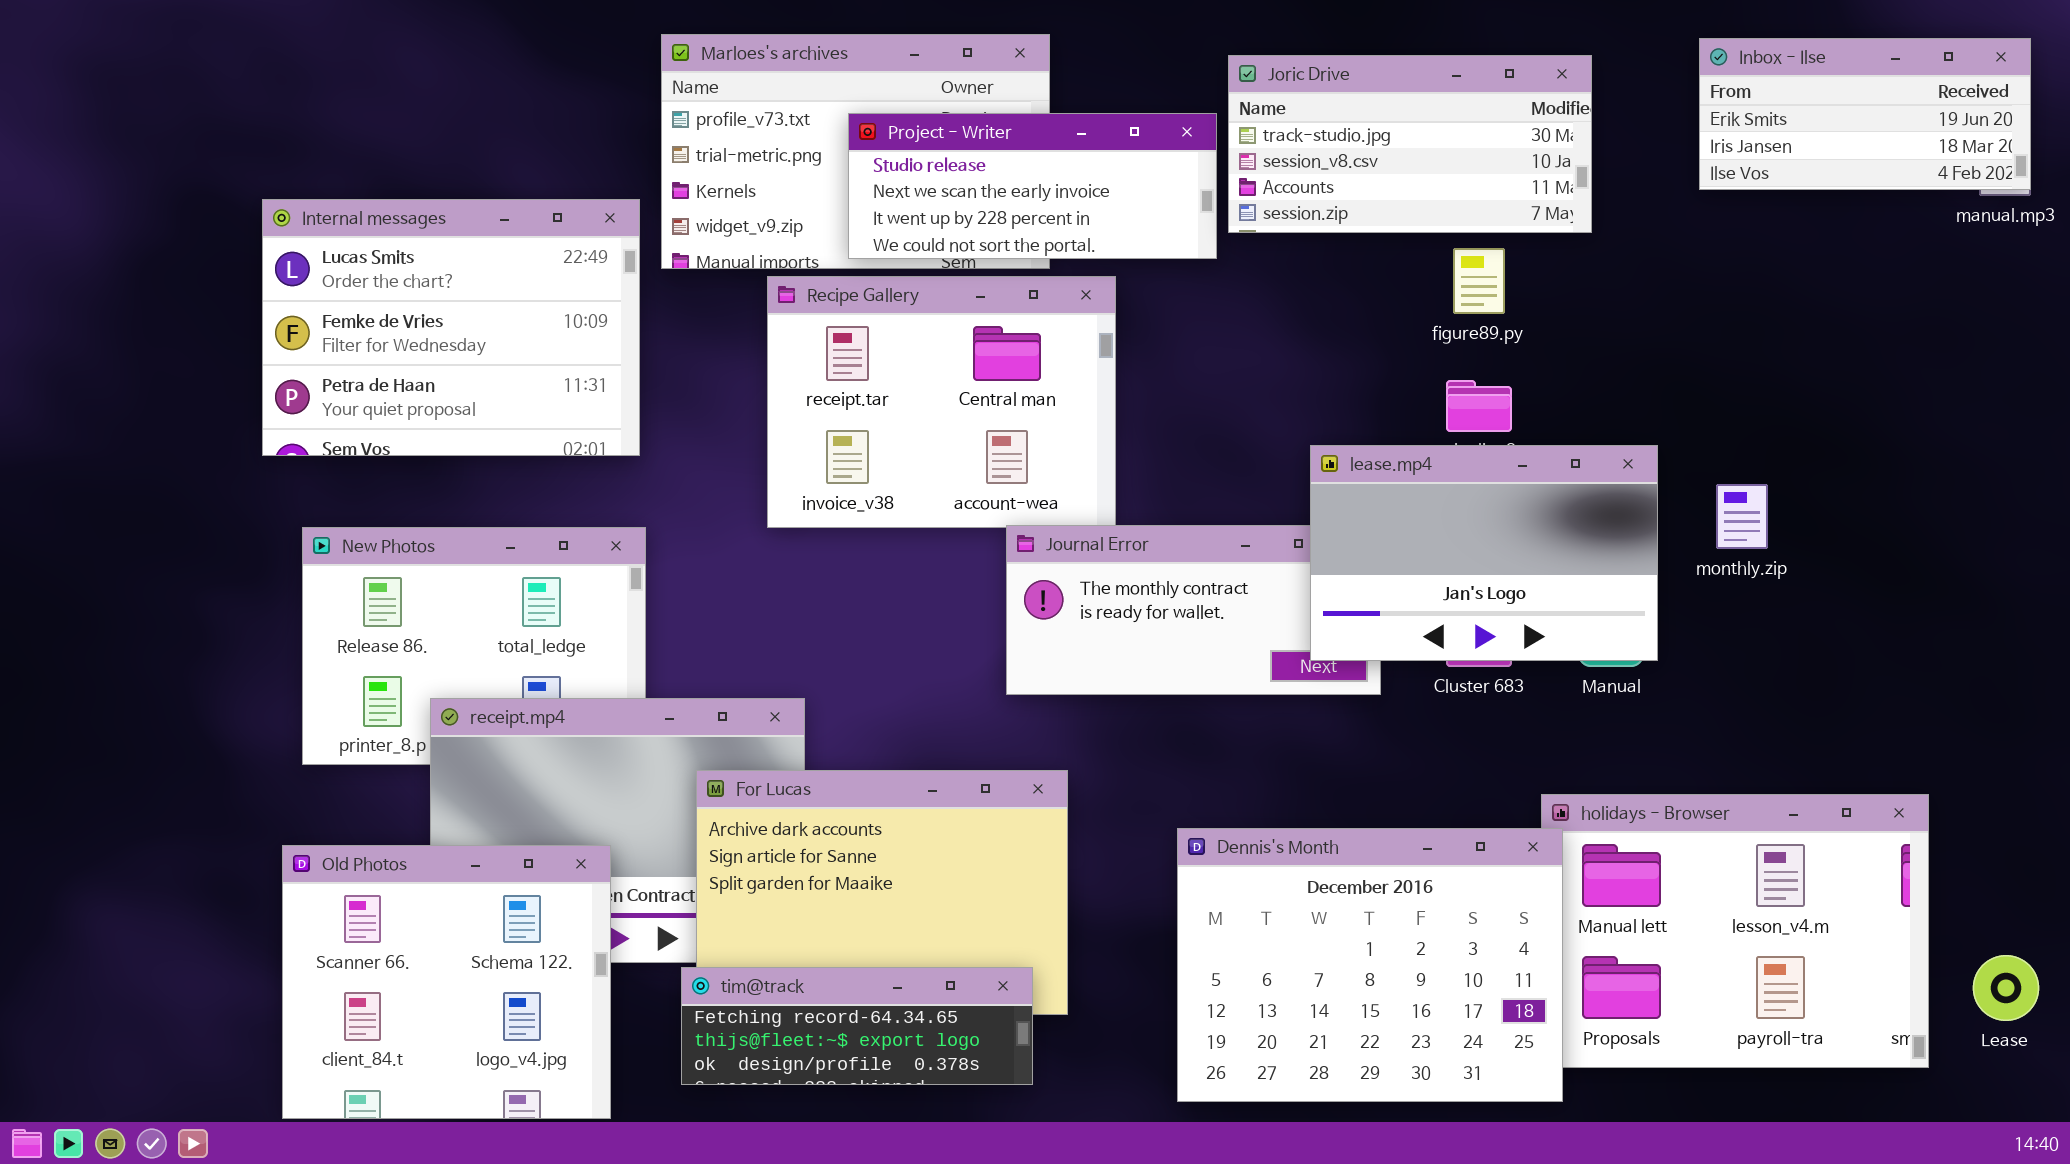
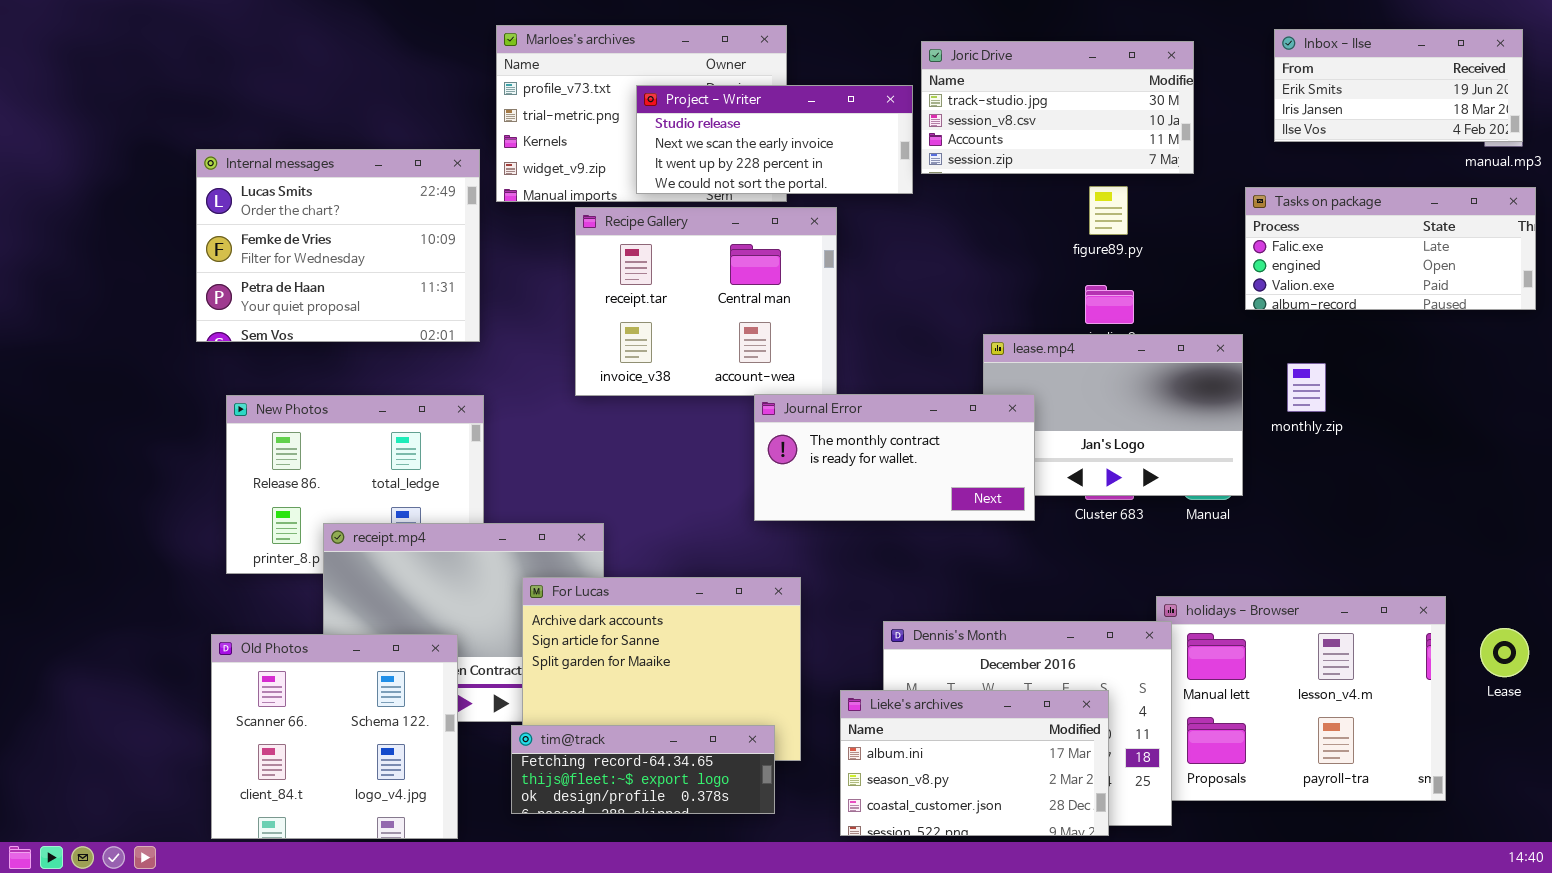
Tasks on package: none -> [1245,187,1536,310], opened
Journal Error: [1006,525,1381,695] -> [754,394,1035,521], raised
Lieke's archives: none -> [840,690,1109,836], opened
Lease: [1973,955,2039,1021] -> [1480,628,1529,677], moved

